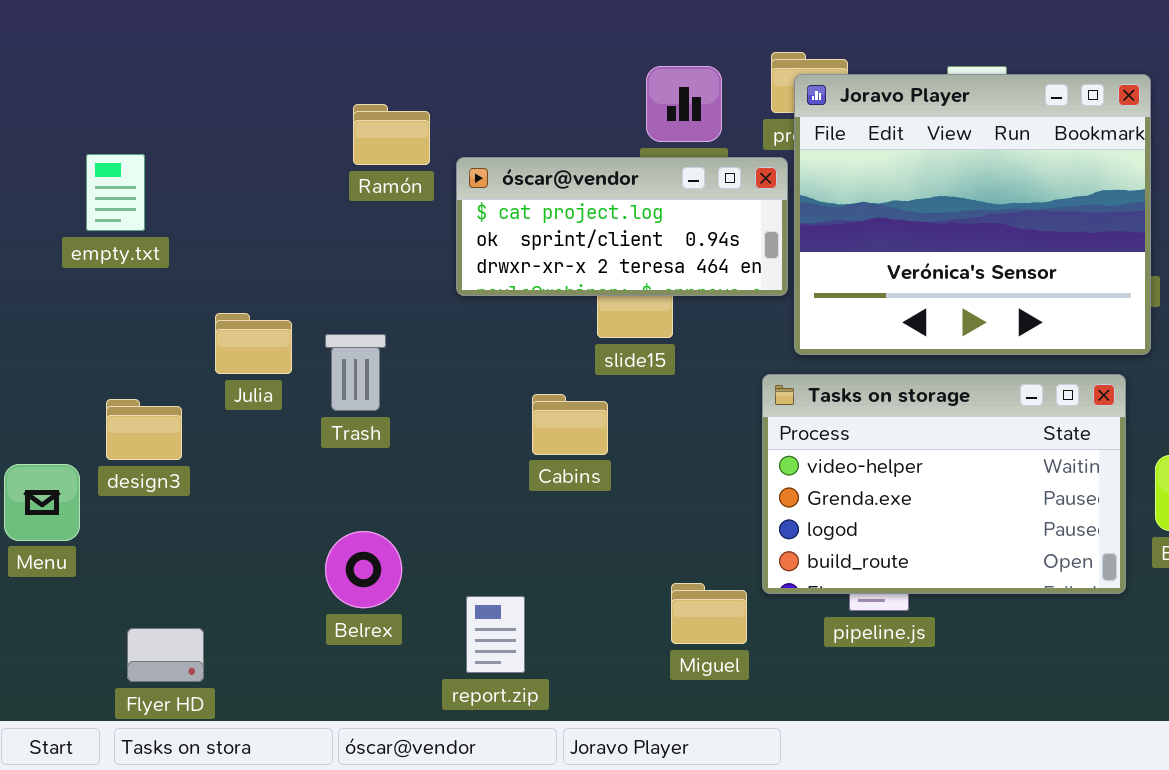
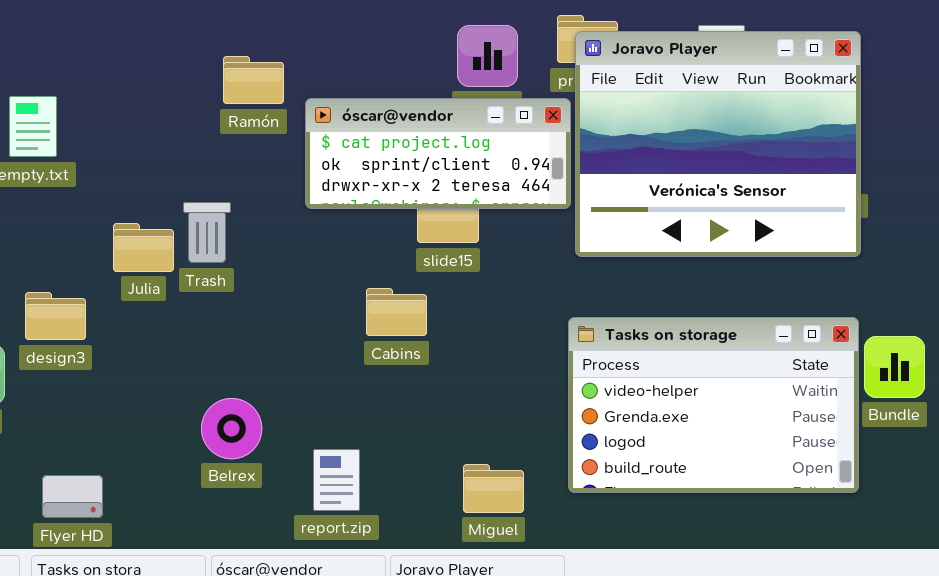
Trash: [325,334,386,411] -> [183,202,231,263], moved
Tasks on storage: [762,374,1126,594] -> [568,317,859,493], moved
Miguel: [671,583,747,644] -> [463,464,524,513], moved

